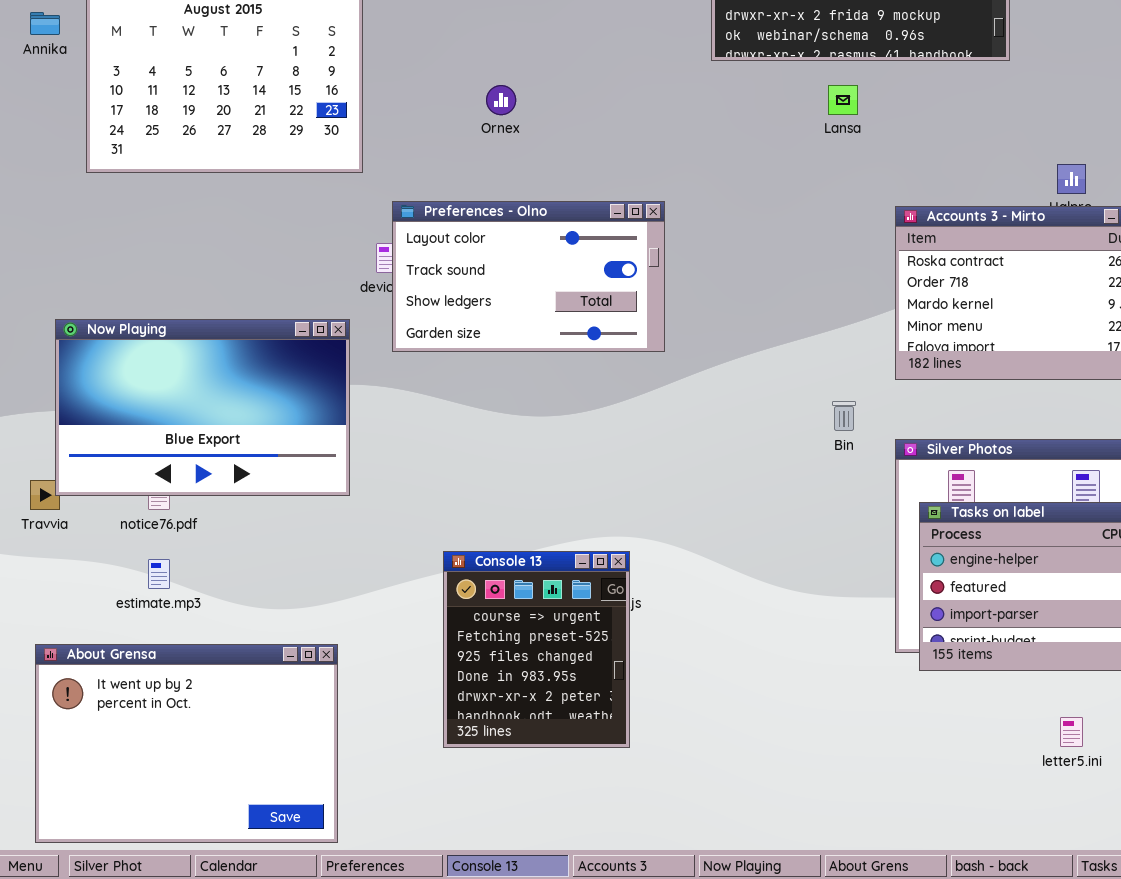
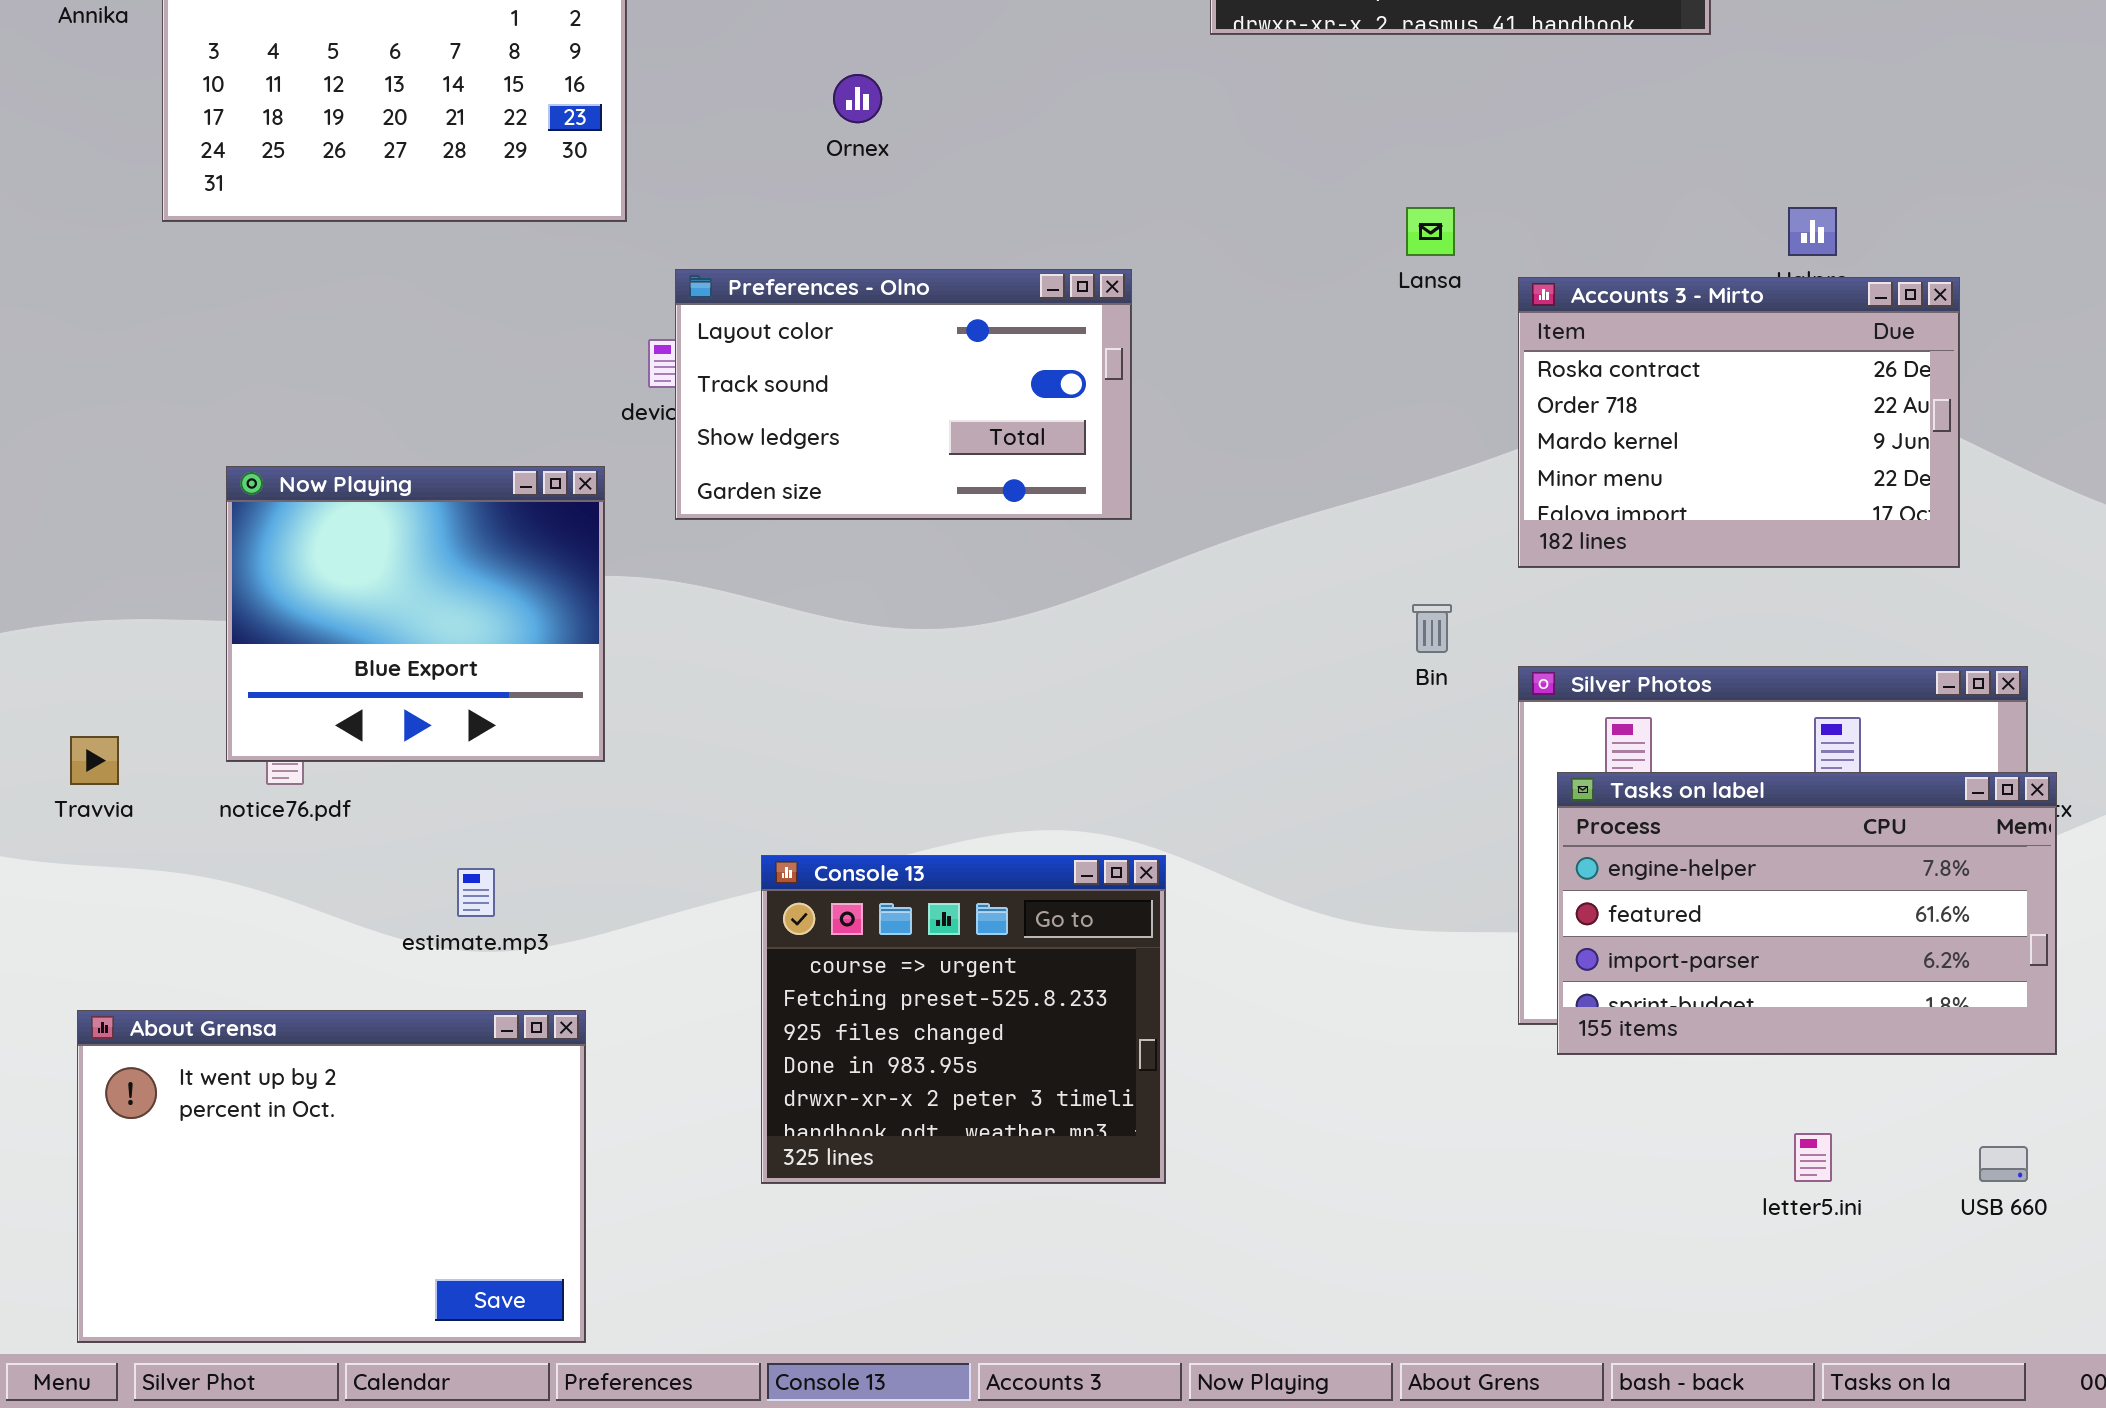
Lansa: [828,85,858,115] -> [1406,207,1455,256], moved
Now Playing: [55,319,350,496] -> [226,466,605,762], resized
Console 13: [443,551,630,748] -> [761,855,1166,1184], resized
estimate.mp3: [148,559,170,589] -> [457,868,495,917], moved

